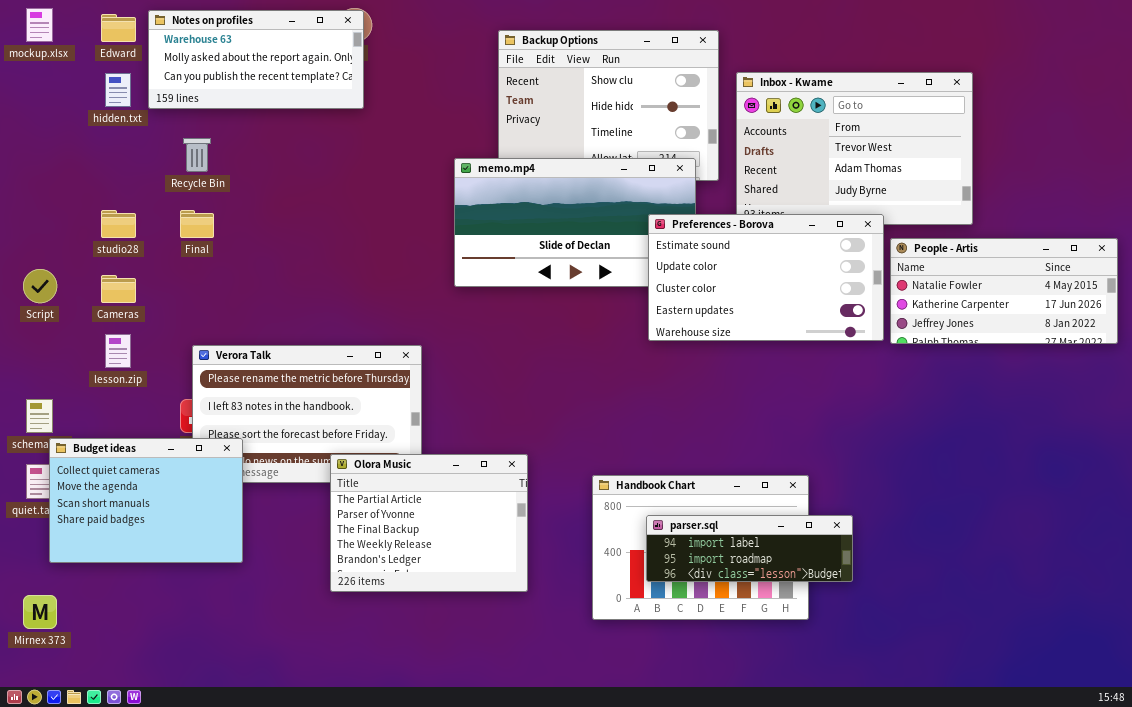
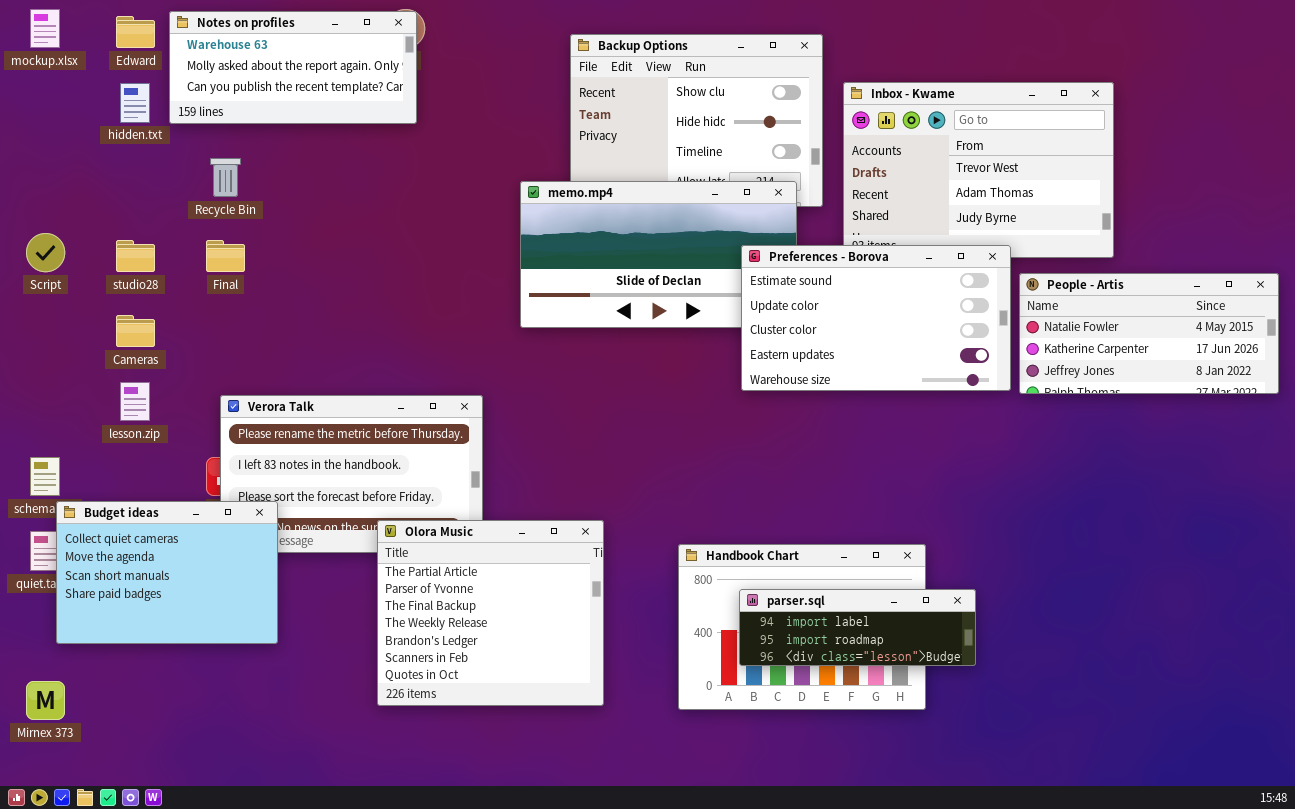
Script: [23,269,57,303] -> [26,233,65,272], moved
Olora Music: [330,454,528,592] -> [377,520,604,706], resized

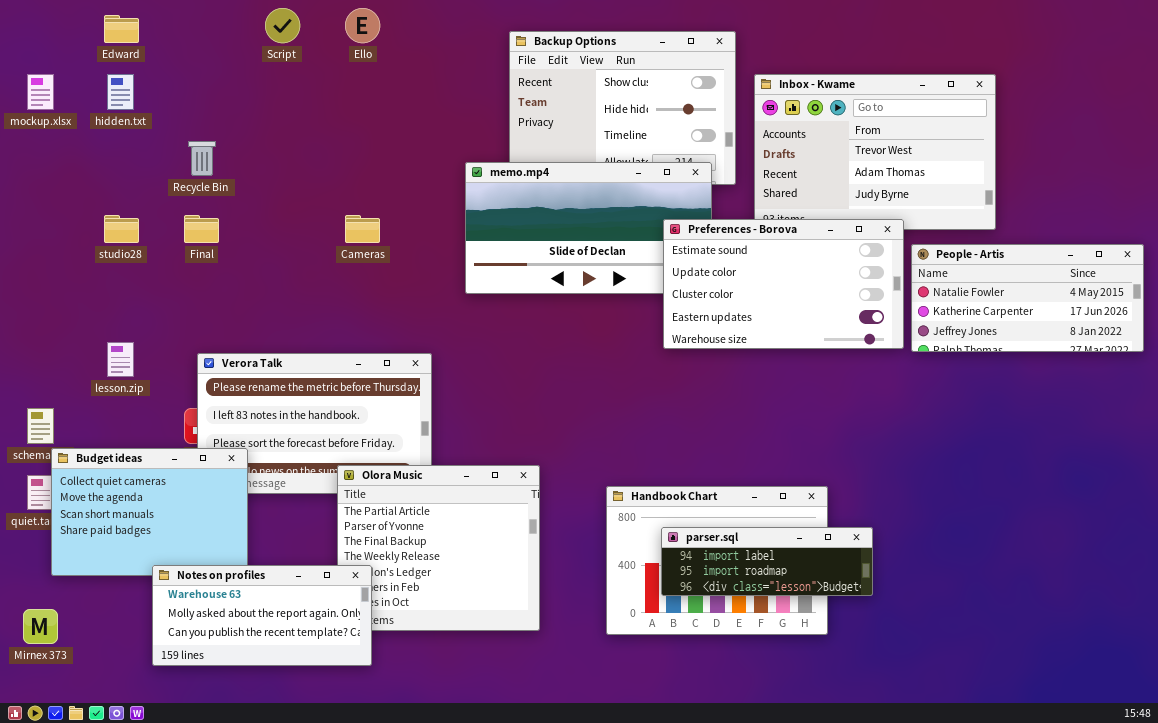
mockup.xlsx: [30,9,60,48] -> [27,74,54,110], moved
Notes on profiles: [169,11,417,124] -> [152,565,372,666], moved
Script: [26,233,65,272] -> [265,8,300,43], moved
Cameras: [116,315,155,347] -> [345,215,380,243], moved

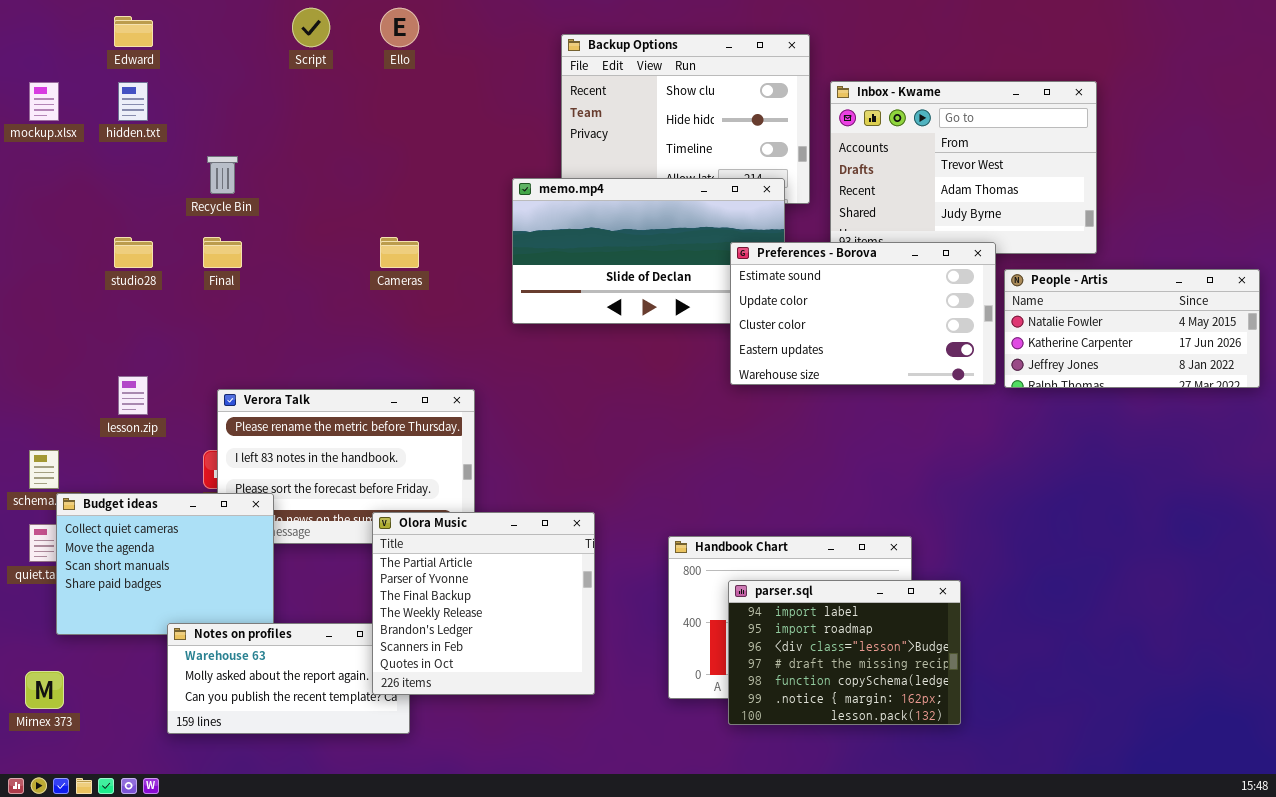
Olora Music: [337,465,540,631] -> [372,512,595,695], raised
parser.sql: [661,527,873,596] -> [728,580,961,725], resized

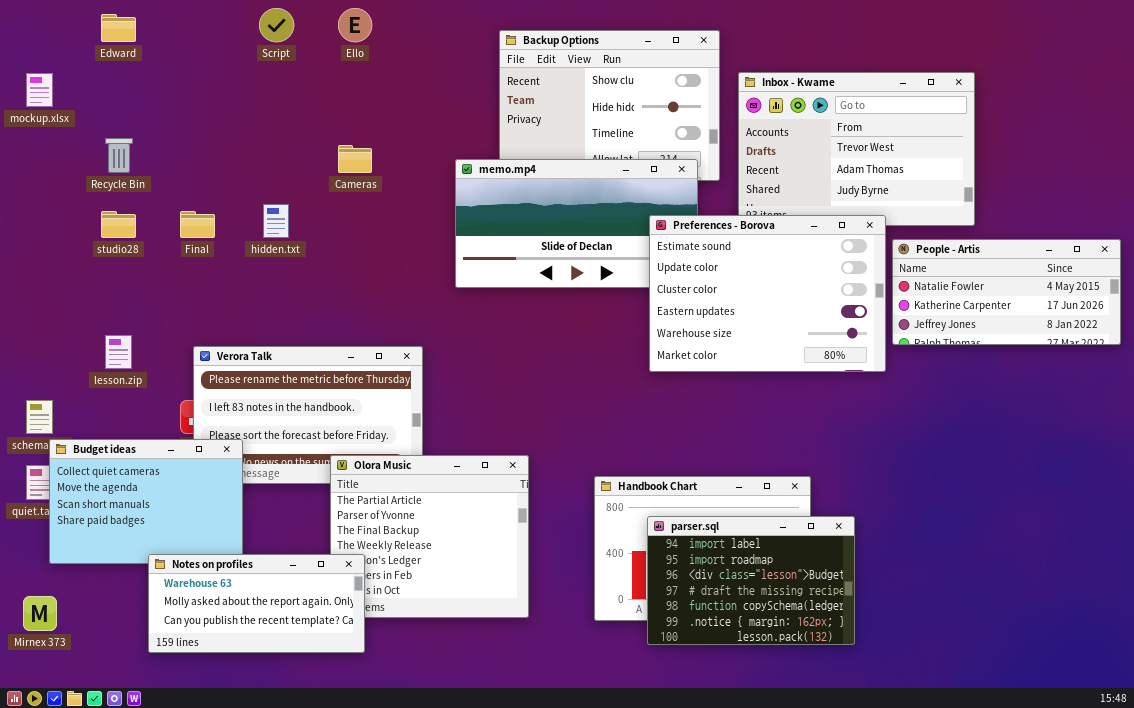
hidden.txt: [118,82,148,121] -> [263,204,289,238], moved
Recycle Bin: [207,156,238,194] -> [105,138,133,173], moved
Cameras: [380,237,419,268] -> [338,145,372,173], moved
Preferences - Borova: [730,242,996,385] -> [649,215,886,372], resized
Notes on profiles: [167,623,410,734] -> [148,554,365,653], raised

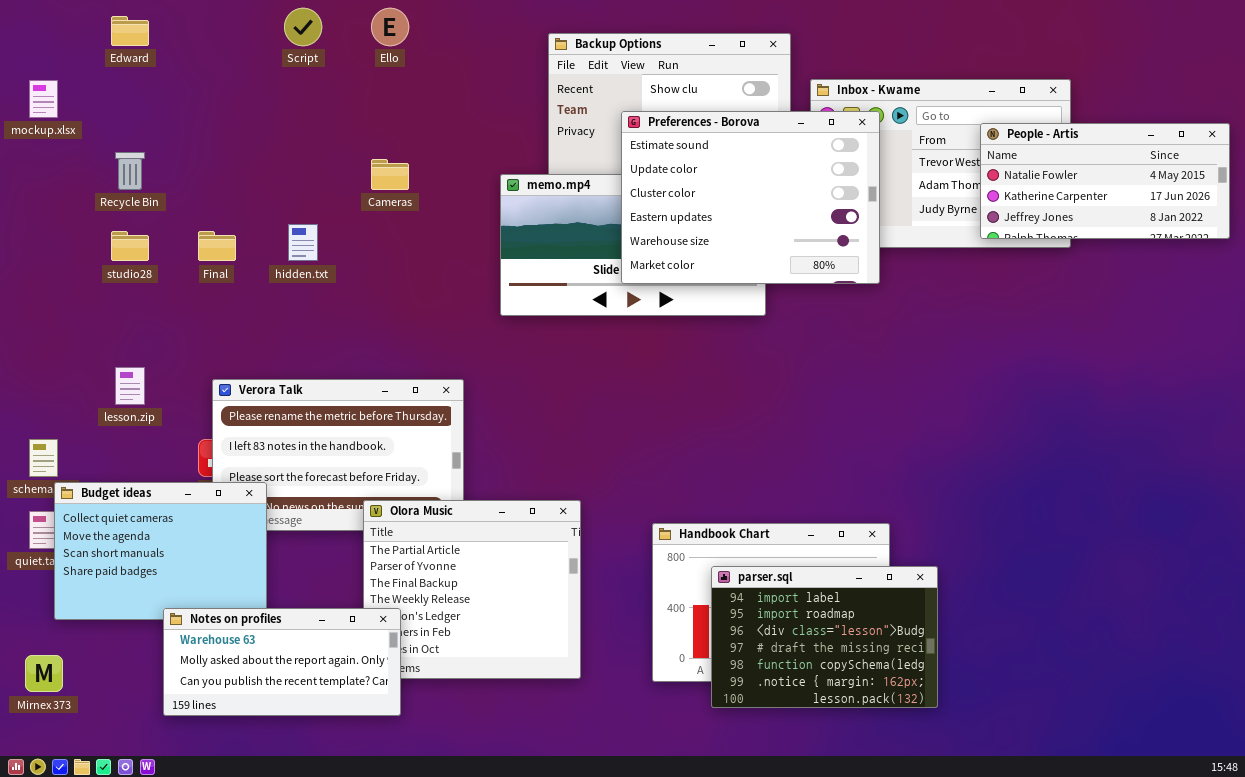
Preferences - Borova: [649,215,886,372] -> [621,111,880,284], moved
People - Artis: [892,239,1121,345] -> [980,123,1230,239], moved

